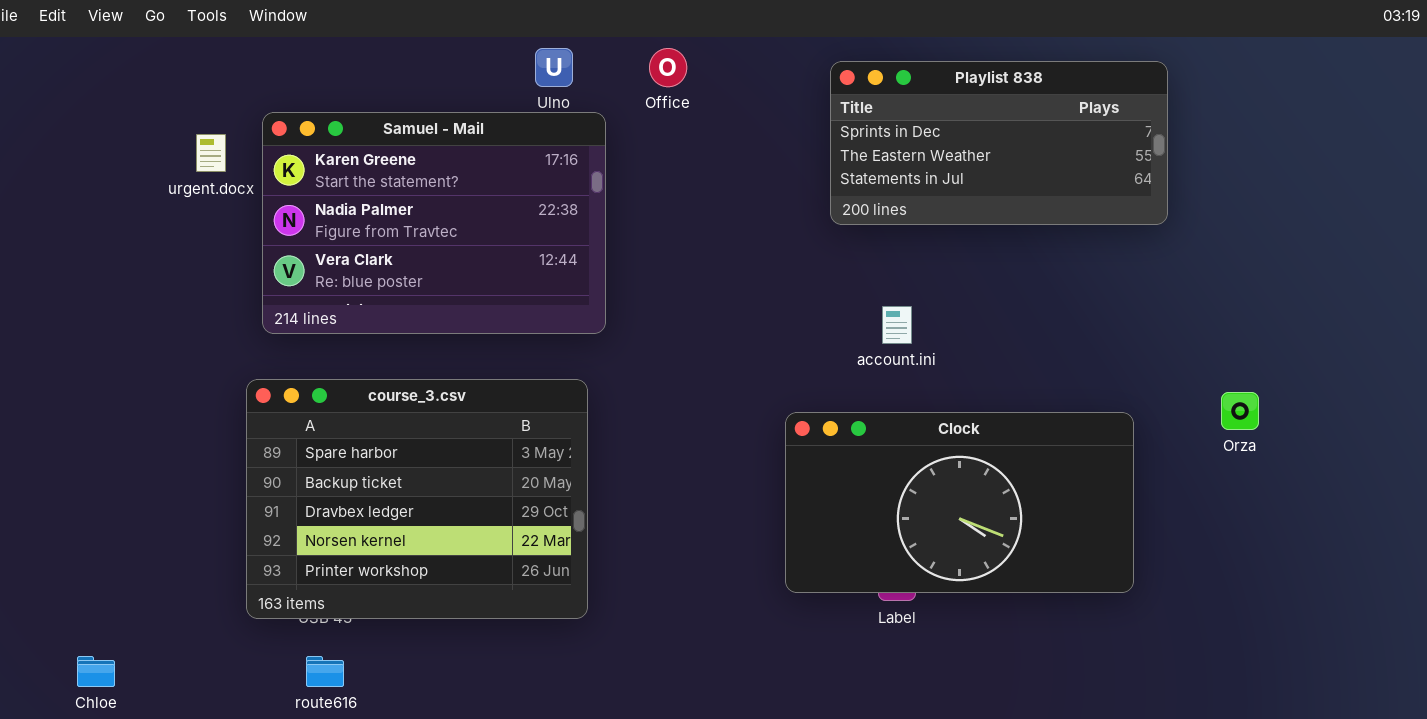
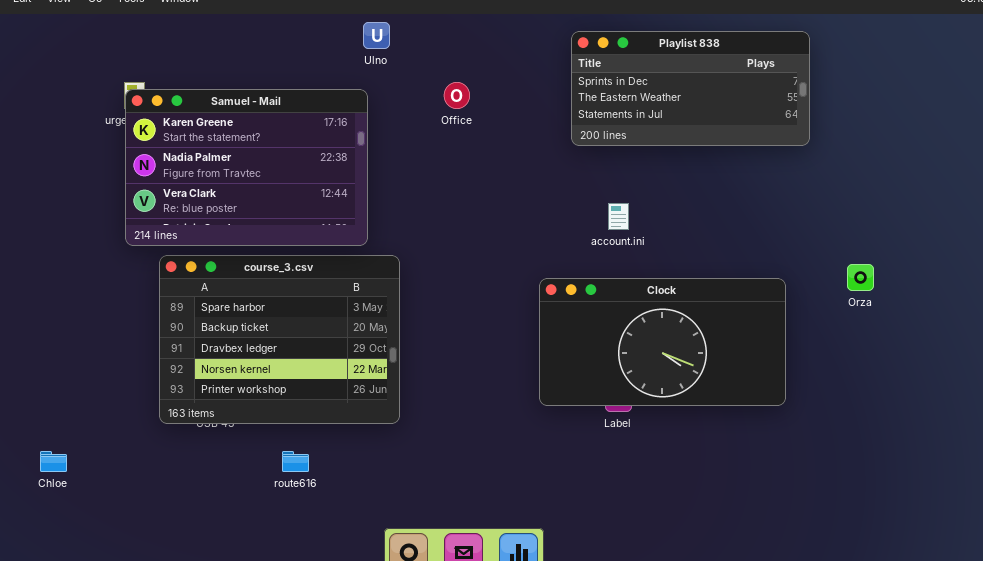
Office: [649,48,687,87] -> [444,82,470,109], moved
Samuel - Mail: [262,112,606,334] -> [125,89,368,246], moved
route616: [306,656,344,687] -> [282,451,309,472], moved

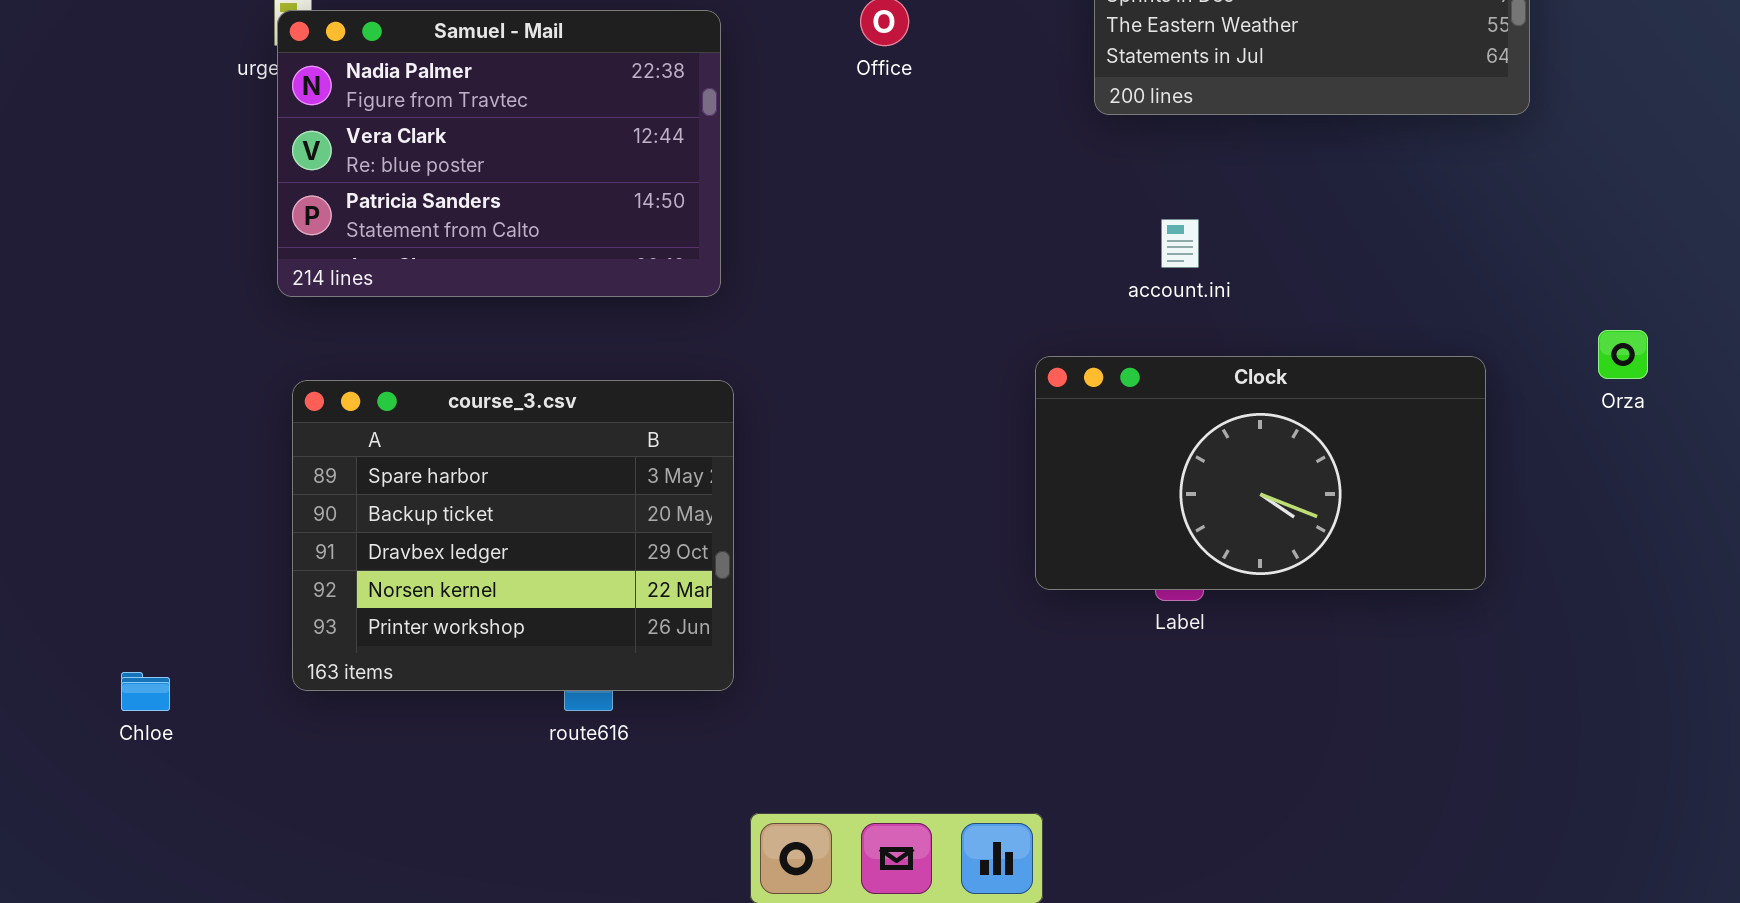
Samuel - Mail: [125,89,368,246] -> [277,10,721,297], scrolled down 1 row
course_3.csv: [159,255,400,424] -> [292,380,734,691], moved

